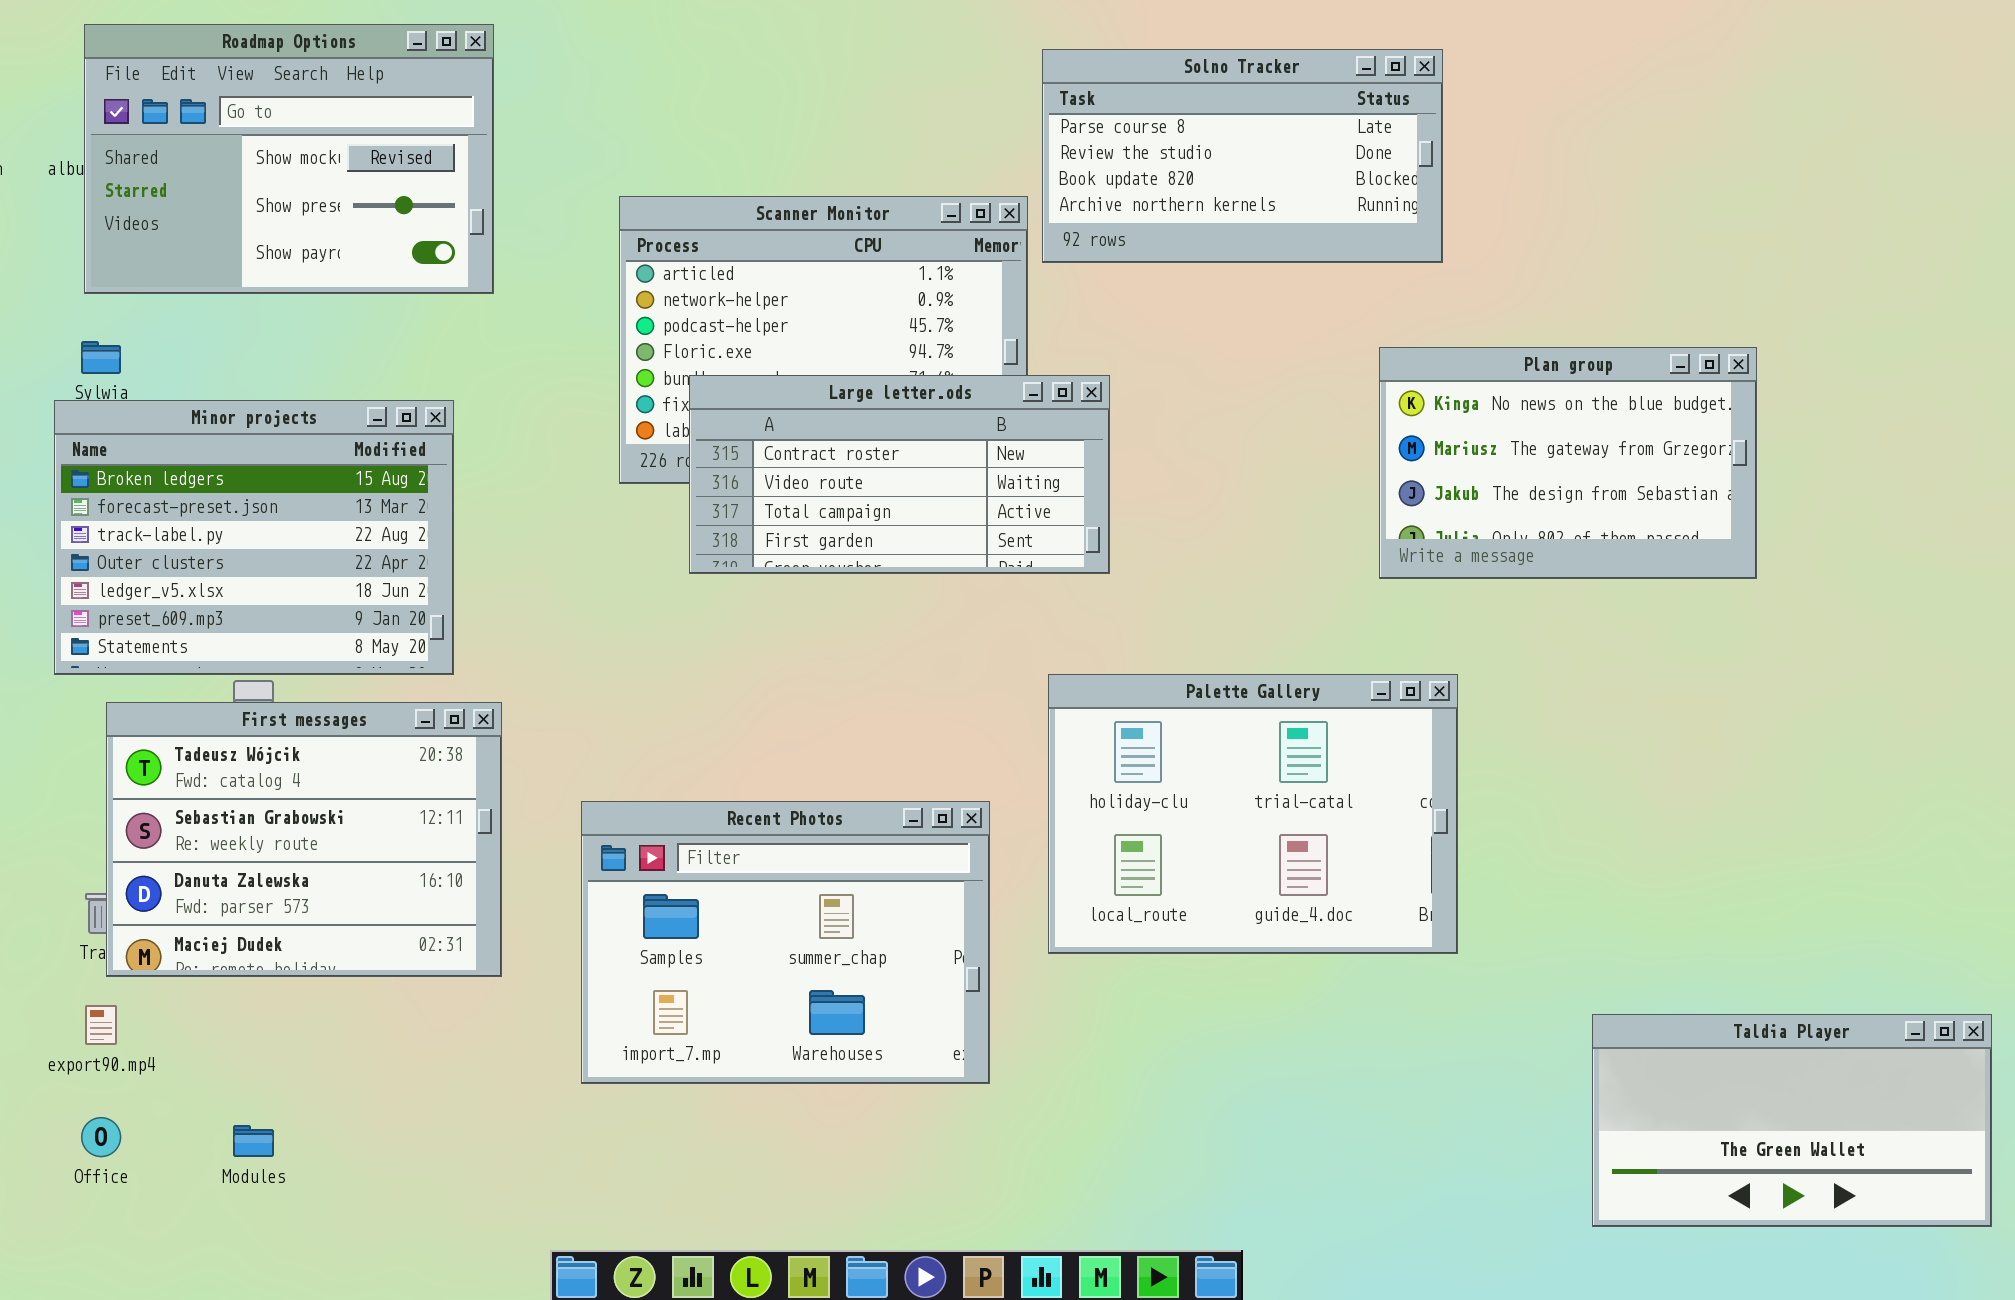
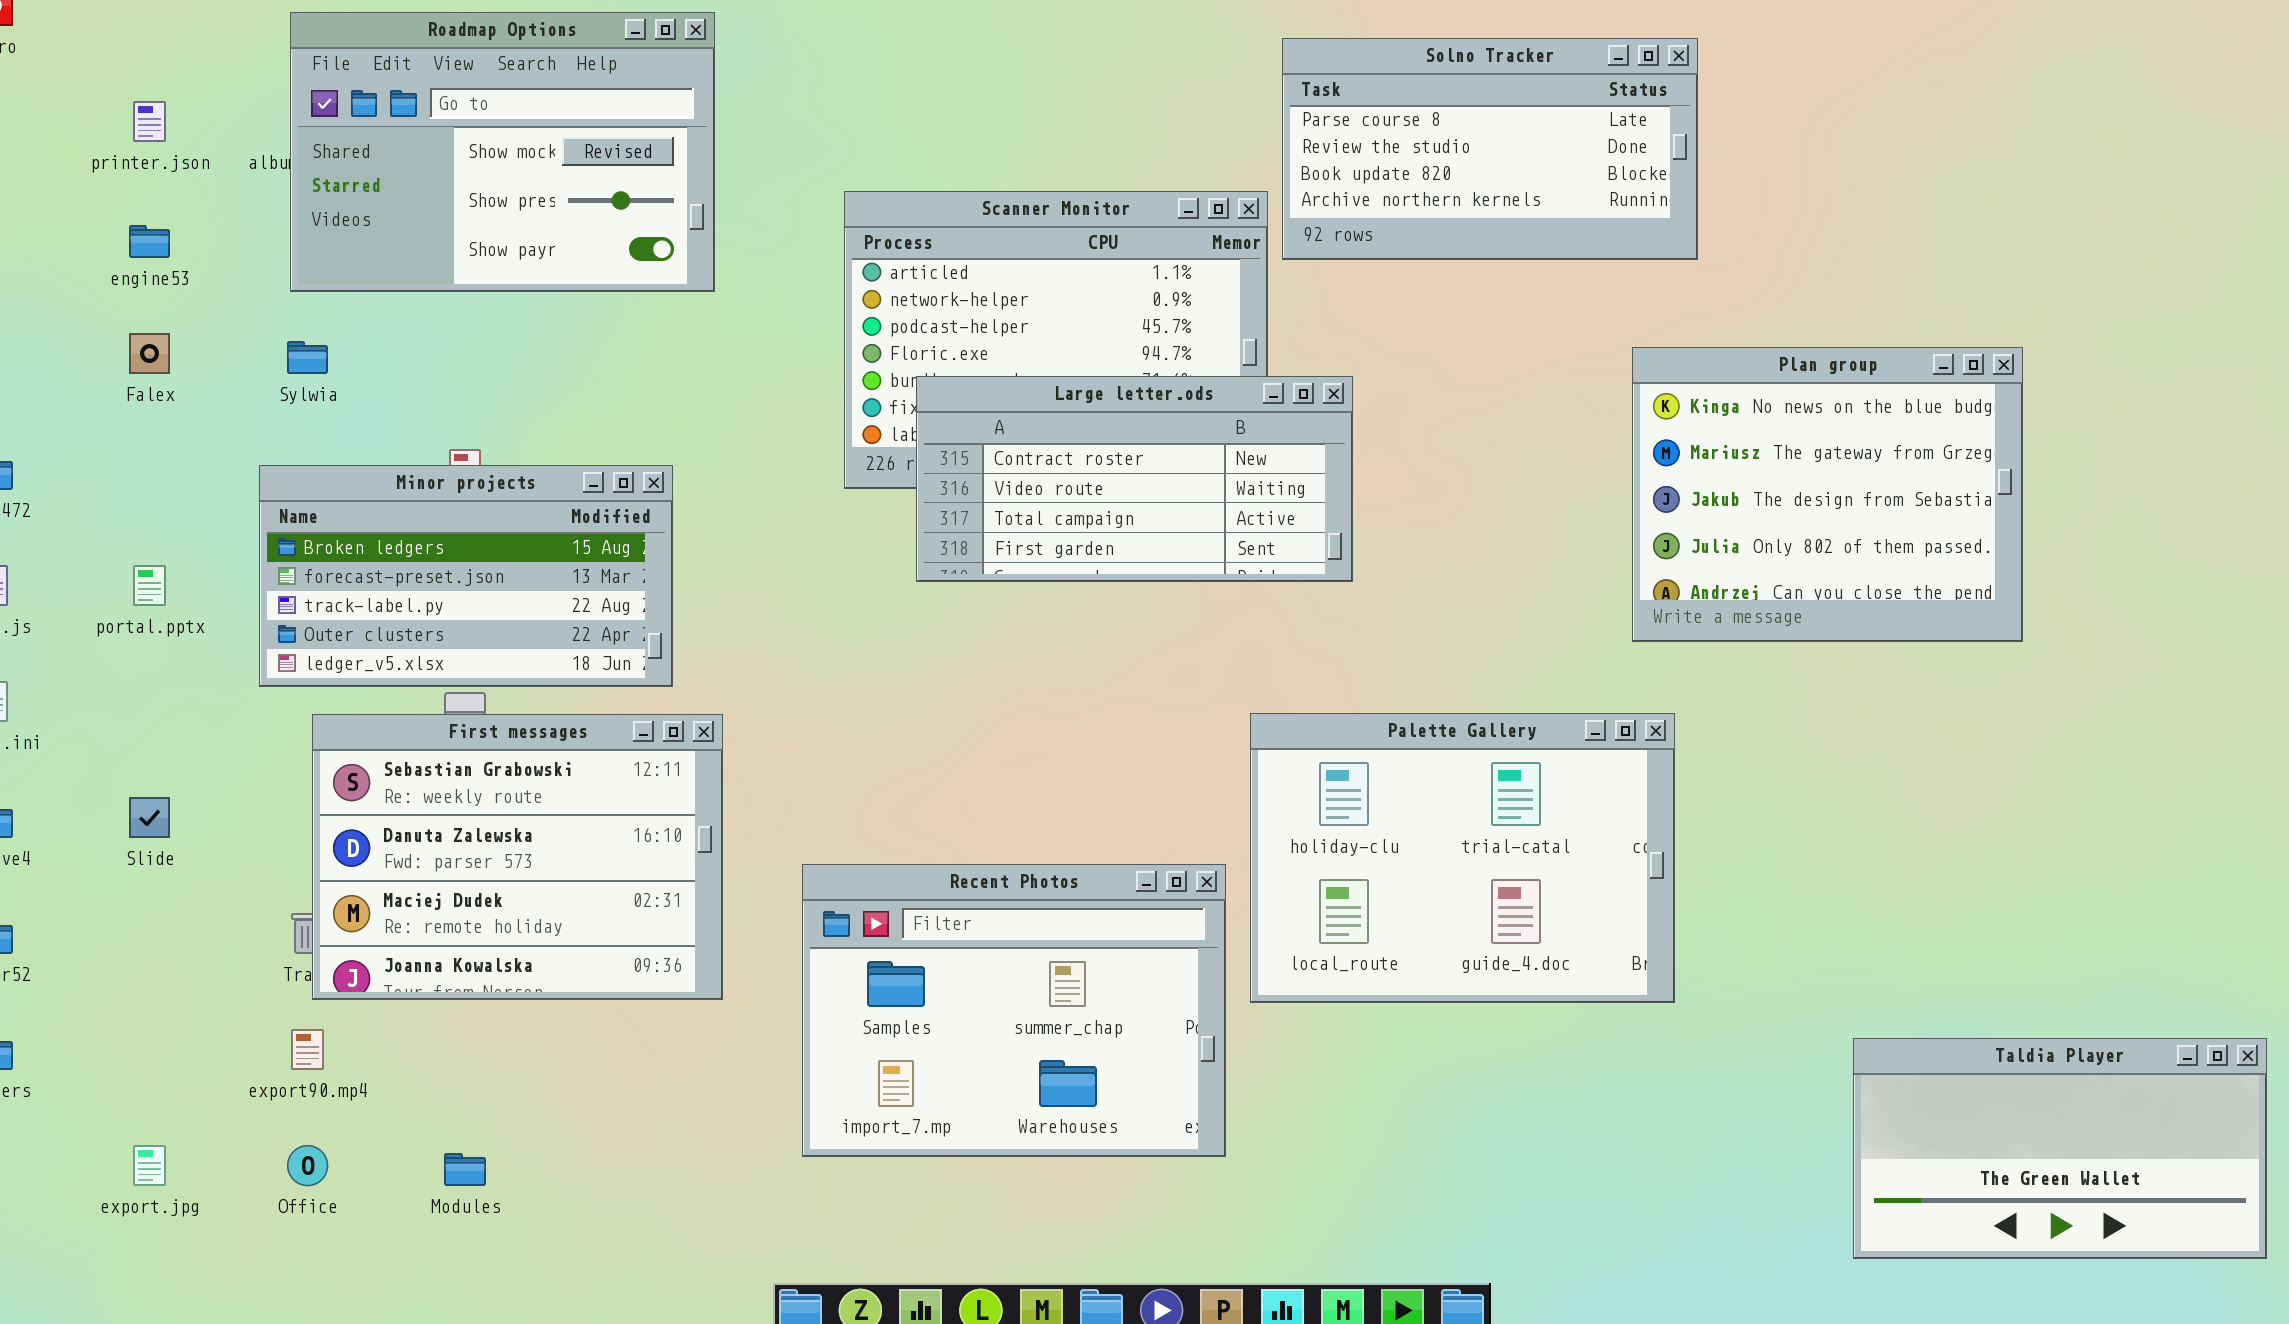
Plan group: [1379,347,1757,579] -> [1632,347,2023,642], resized
Minor projects: [54,400,454,675] -> [259,465,673,687], resized
Palette Gallery: [1048,674,1458,954] -> [1250,713,1675,1003], moved
First messages: [106,702,502,977] -> [312,714,723,1000], scrolled down 1 row
Recent Photos: [581,801,990,1084] -> [802,864,1226,1157], moved

